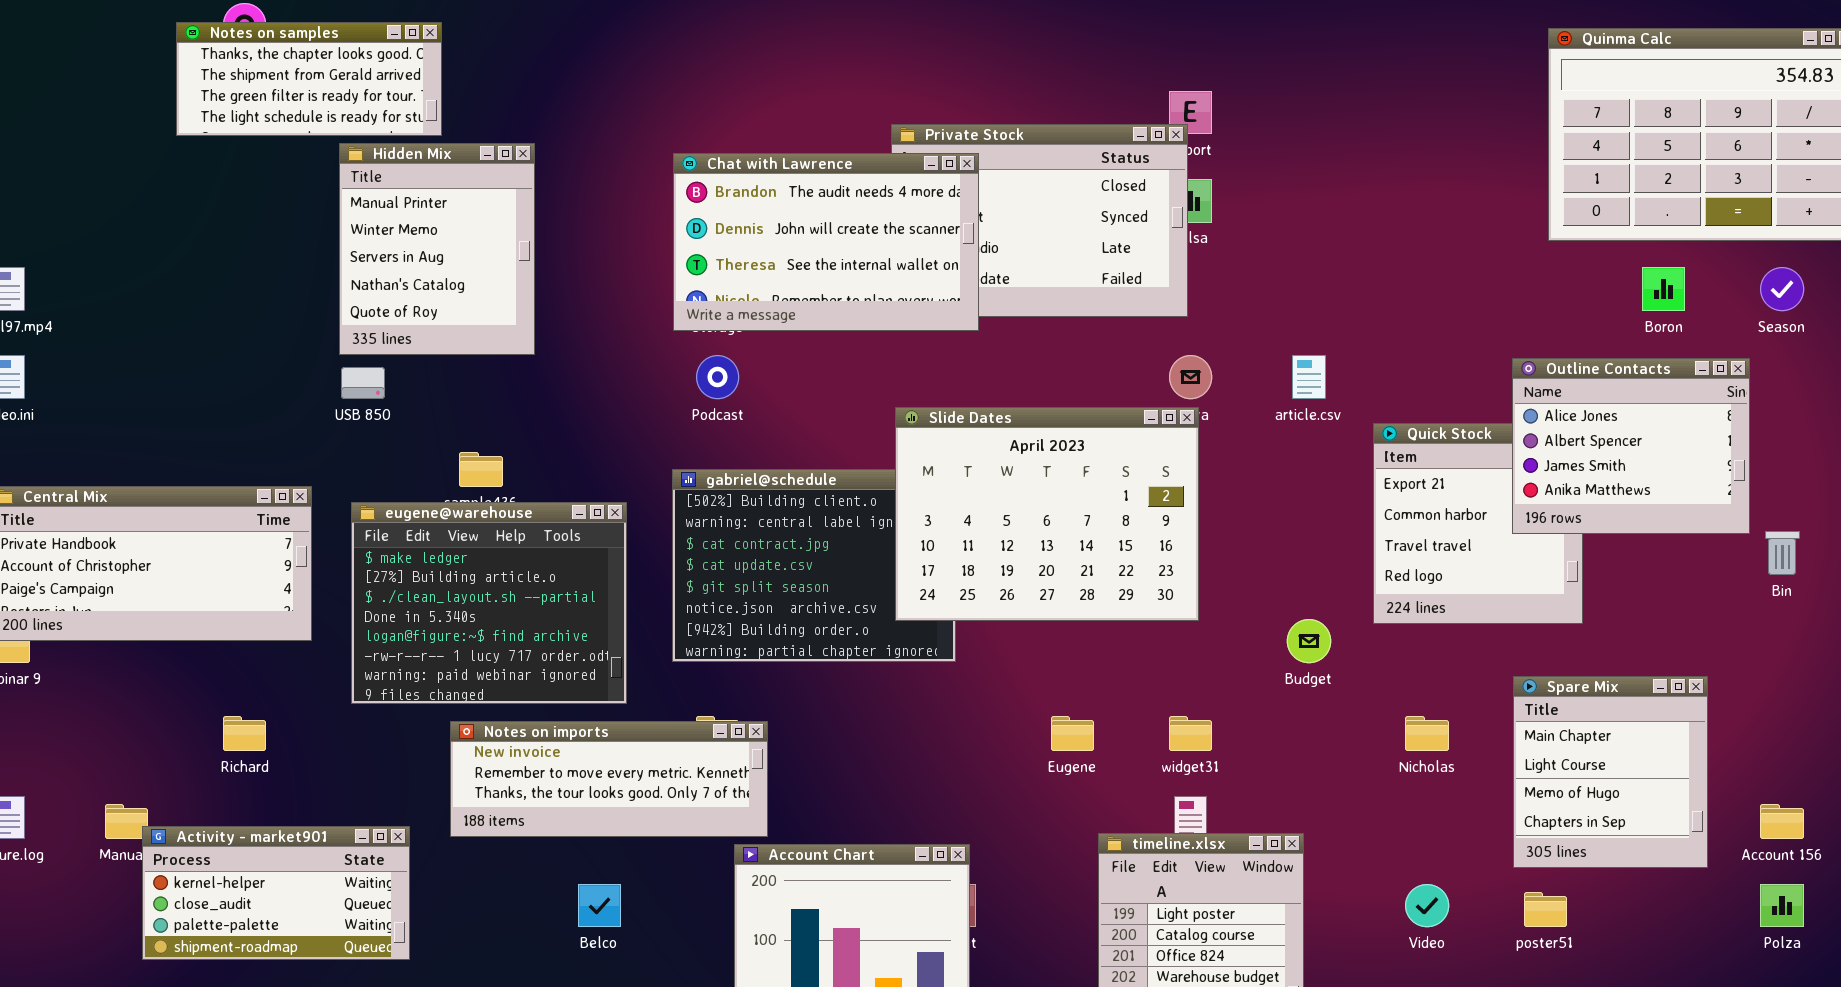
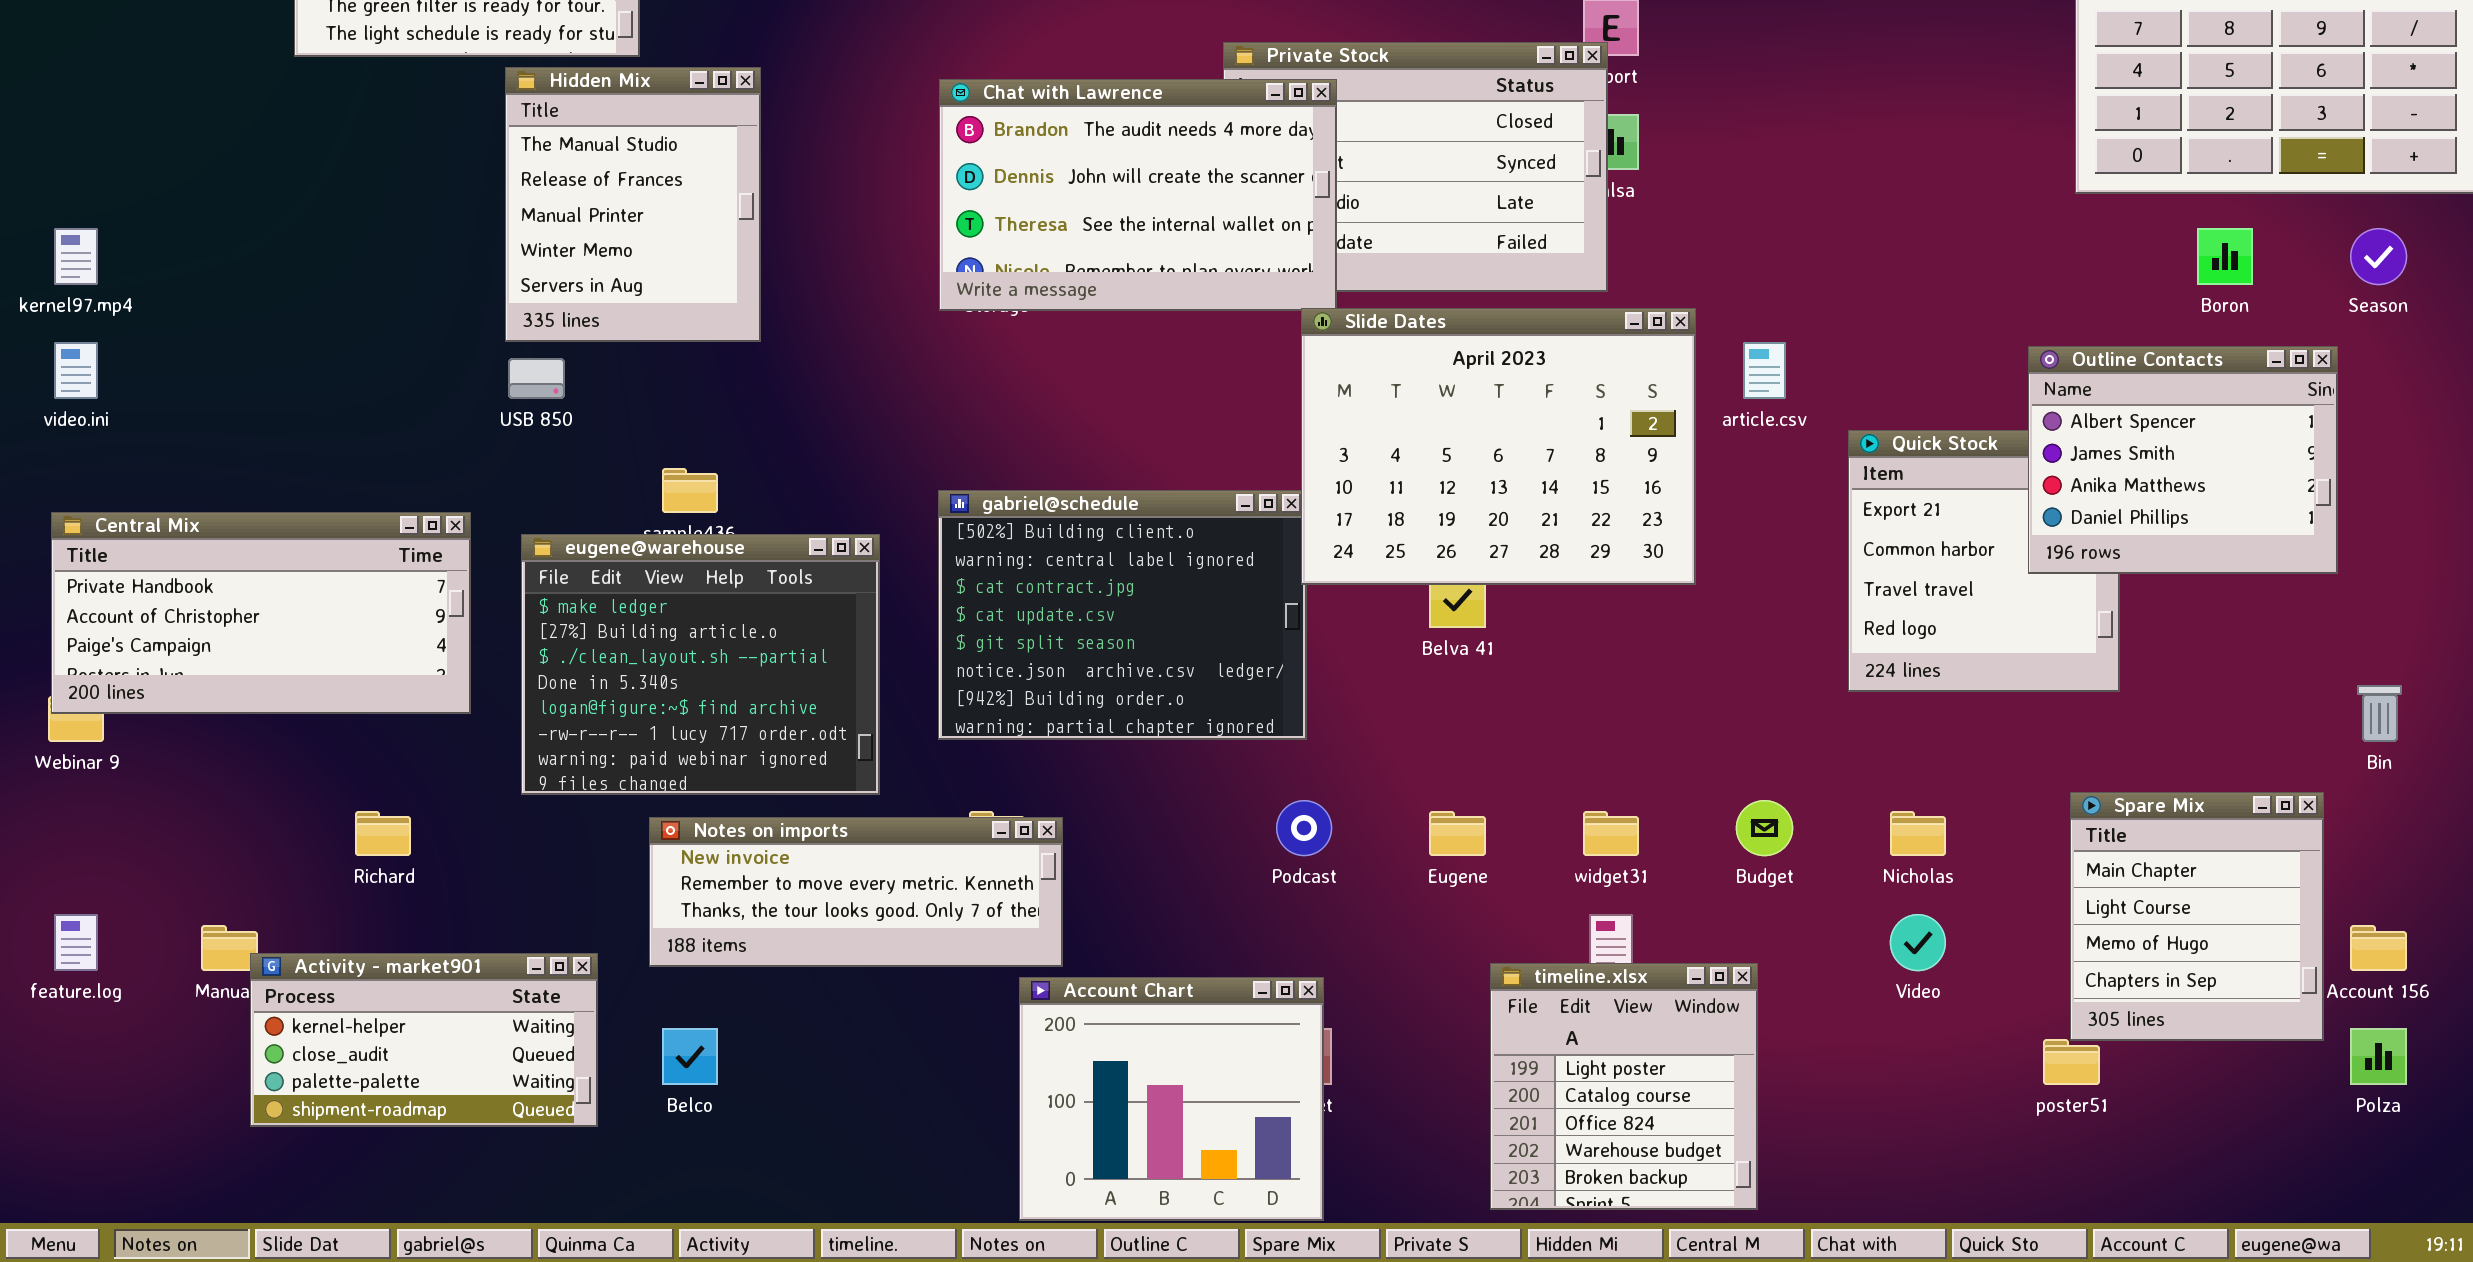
Hidden Mix: [339,143,535,355] -> [505,67,761,342], scrolled up 2 rows
Podcast: [696,355,739,399] -> [1276,800,1332,856], moved
Outline Contacts: [1512,358,1750,534] -> [2028,346,2338,574], scrolled down 1 row
Slide Dates: [895,407,1199,621] -> [1301,308,1696,585], moved
Bin: [1765,531,1800,575] -> [2357,685,2402,742], moved
Budget: [1287,619,1331,663] -> [1736,800,1793,856], moved
Spare Mix: [1513,676,1708,868] -> [2070,792,2324,1041], moved
Belco: [578,884,621,927] -> [662,1028,718,1085], moved
Video: [1405,884,1449,927] -> [1890,914,1946,971], moved

